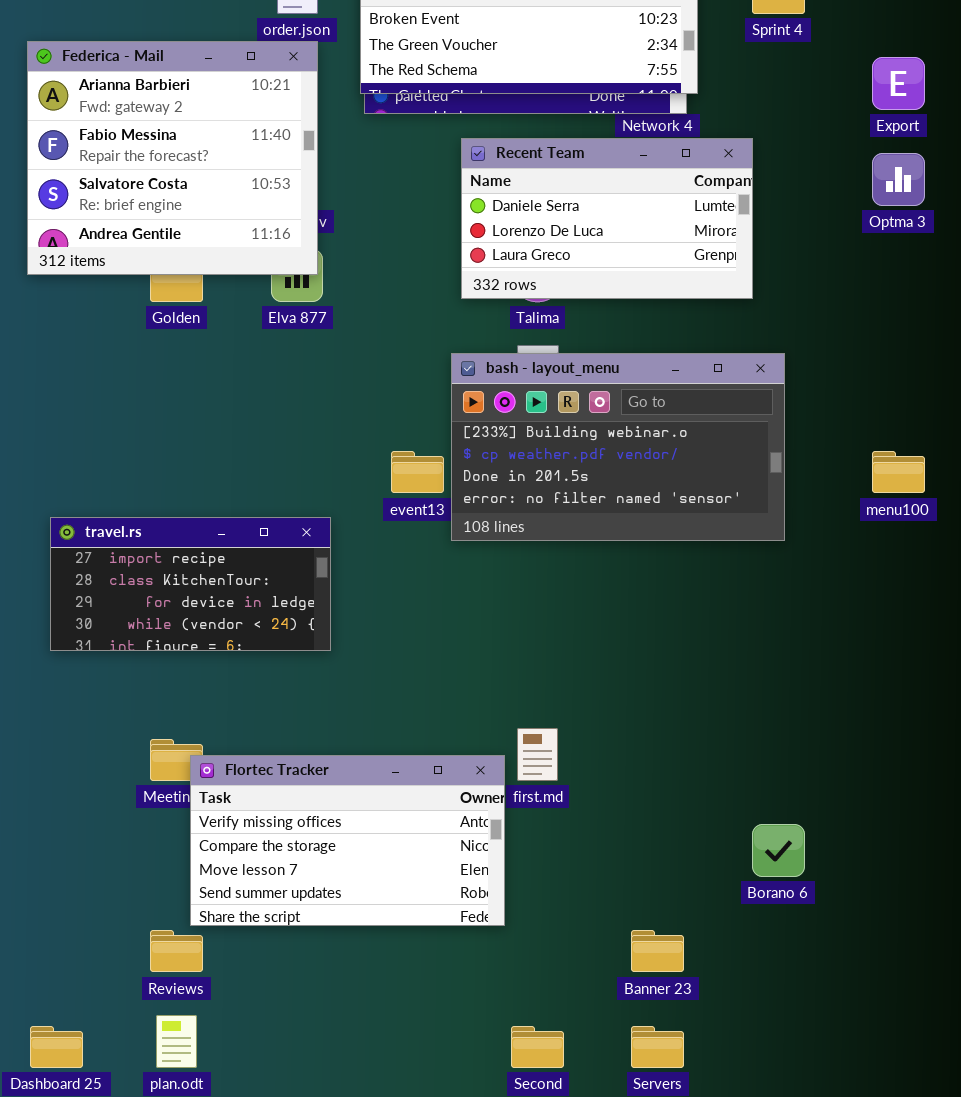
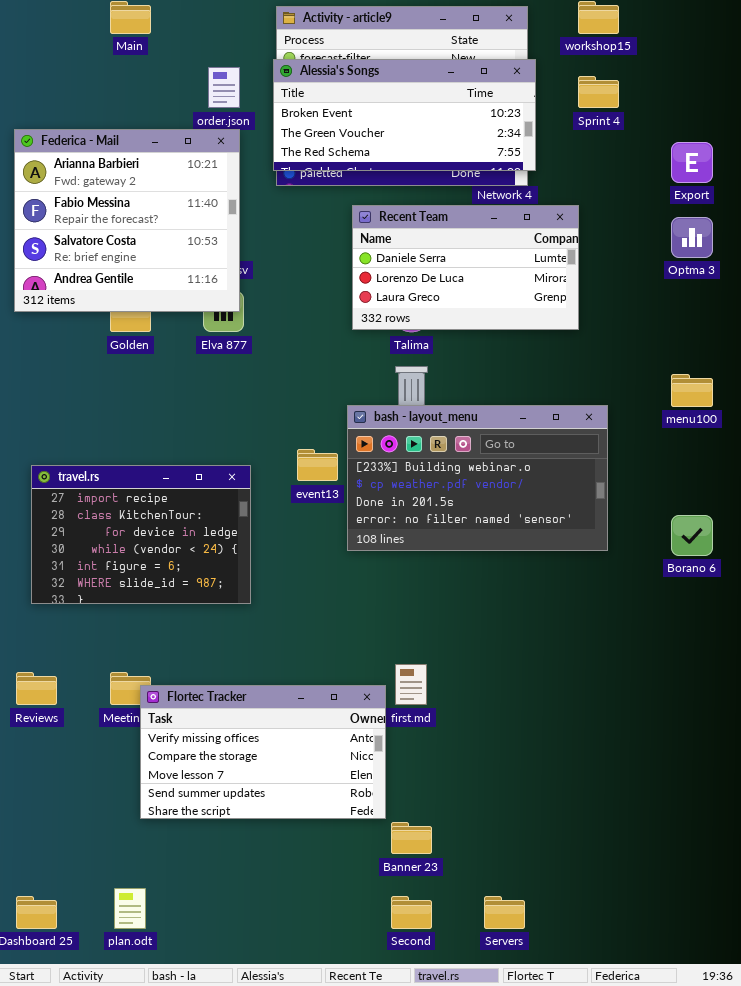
bash - layout_menu: [451,353,785,541] -> [347,405,608,551], moved
menu100: [872,451,925,493] -> [671,374,713,407], moved
travel.rs: [50,517,331,651] -> [31,465,251,604], resized
Borano 6: [752,824,805,877] -> [671,515,713,556], moved
Reviews: [150,930,203,972] -> [16,672,57,705], moved
Banner 23: [631,930,684,972] -> [391,822,432,854], moved

